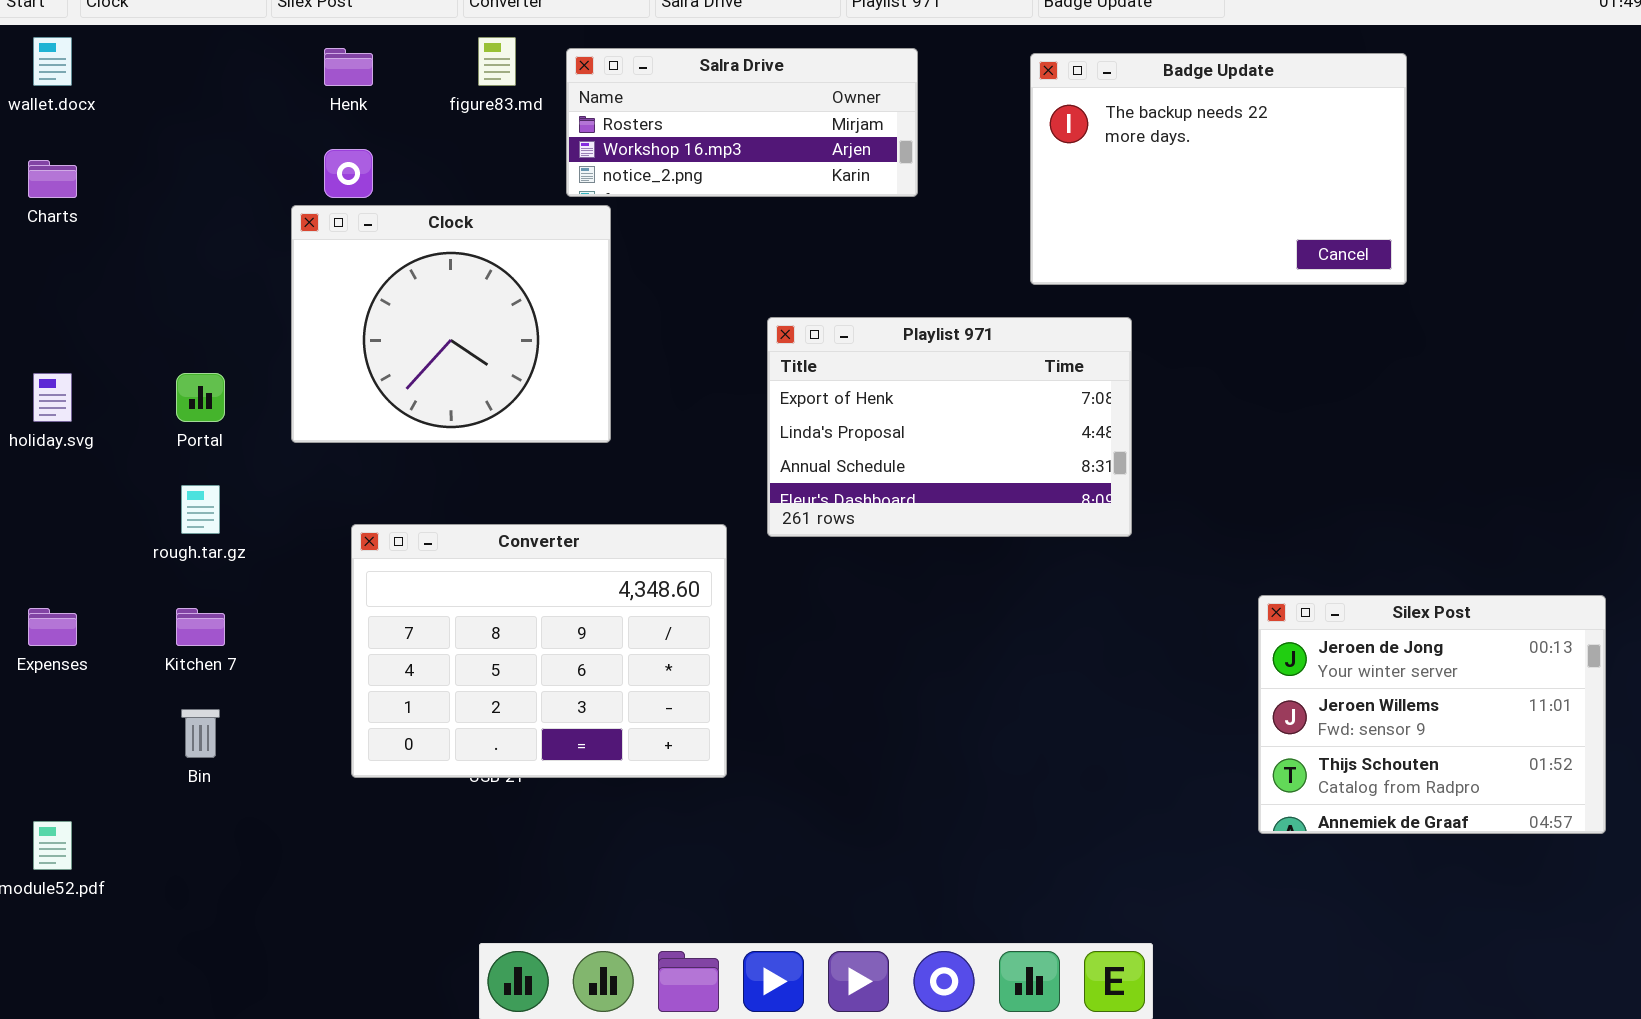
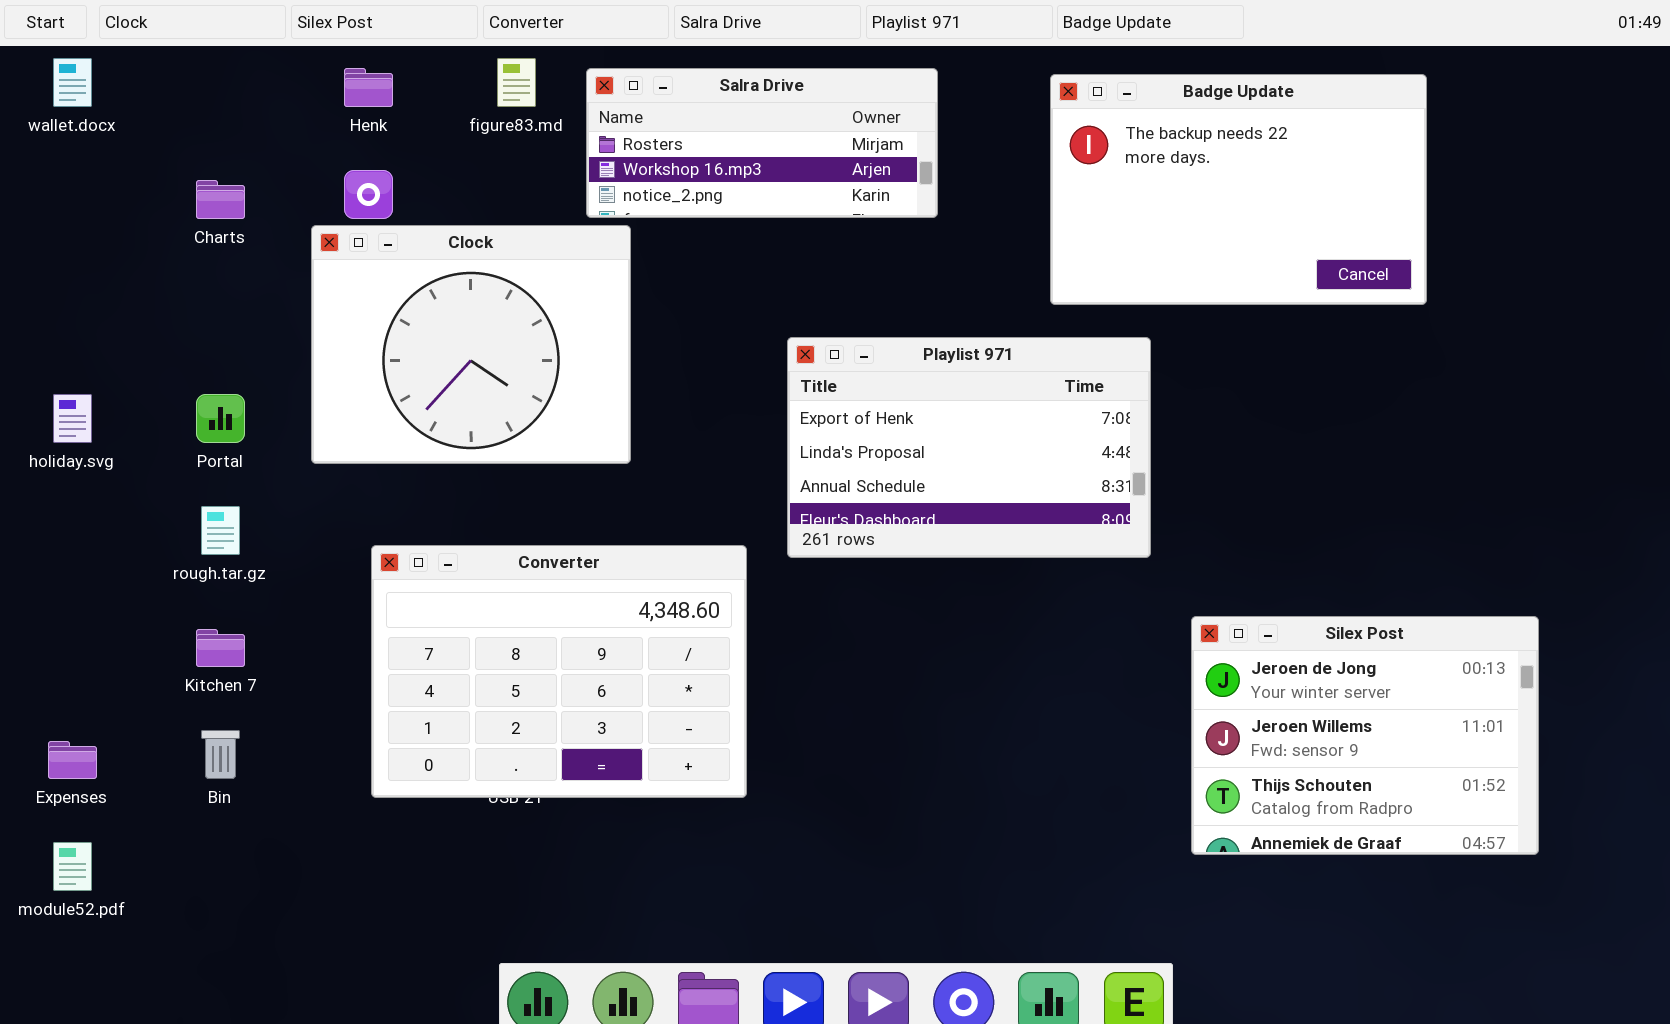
Charts: [28,160,77,198] -> [196,180,245,219], moved
Silex Post: [1258,595,1606,834] -> [1191,616,1539,855], moved
Expenses: [28,608,77,646] -> [48,741,97,779], moved

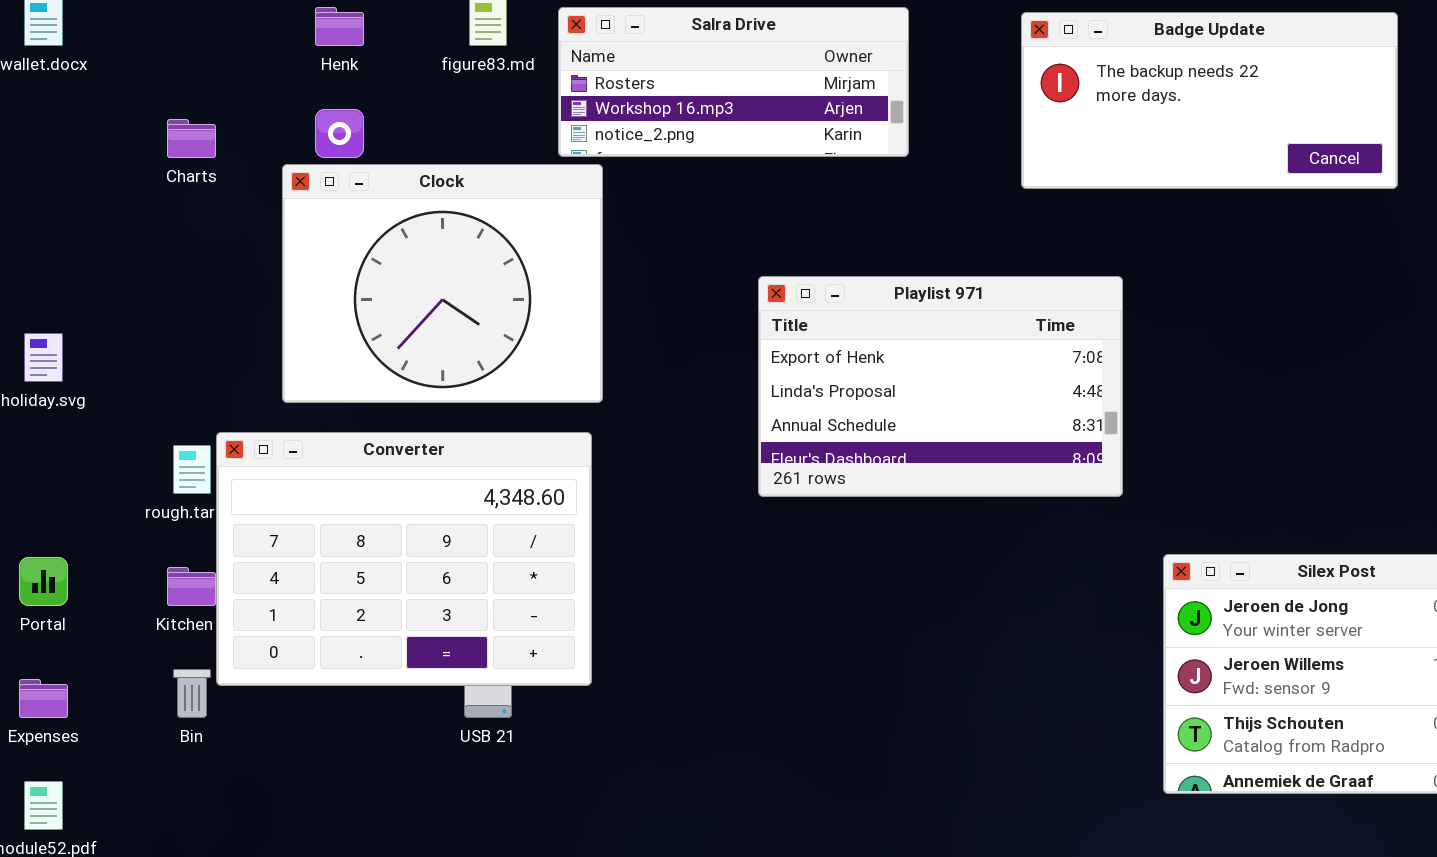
Badge Update: [1050,74,1427,305] -> [1021,12,1398,189], resized
Portal: [196,394,245,443] -> [19,557,68,606], moved
Converter: [371,545,747,798] -> [216,432,592,686], moved

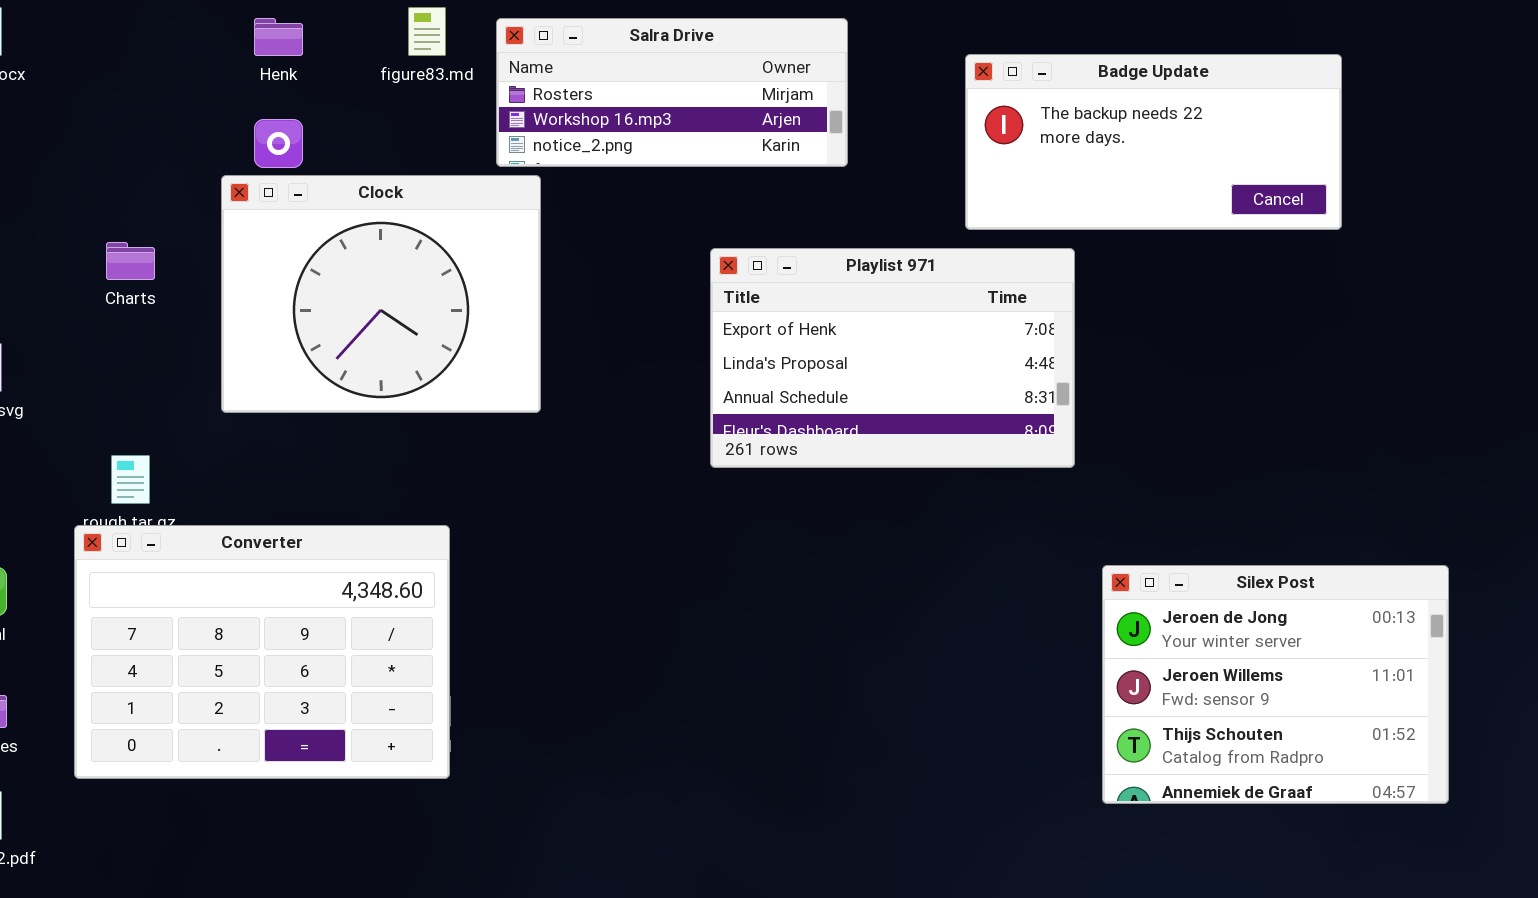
Badge Update: [1021,12,1398,189] -> [965,54,1342,230], moved
Charts: [167,119,216,158] -> [106,242,155,280], moved
Playlist 971: [758,276,1123,497] -> [710,248,1075,468], moved
Converter: [216,432,592,686] -> [74,525,450,779], moved

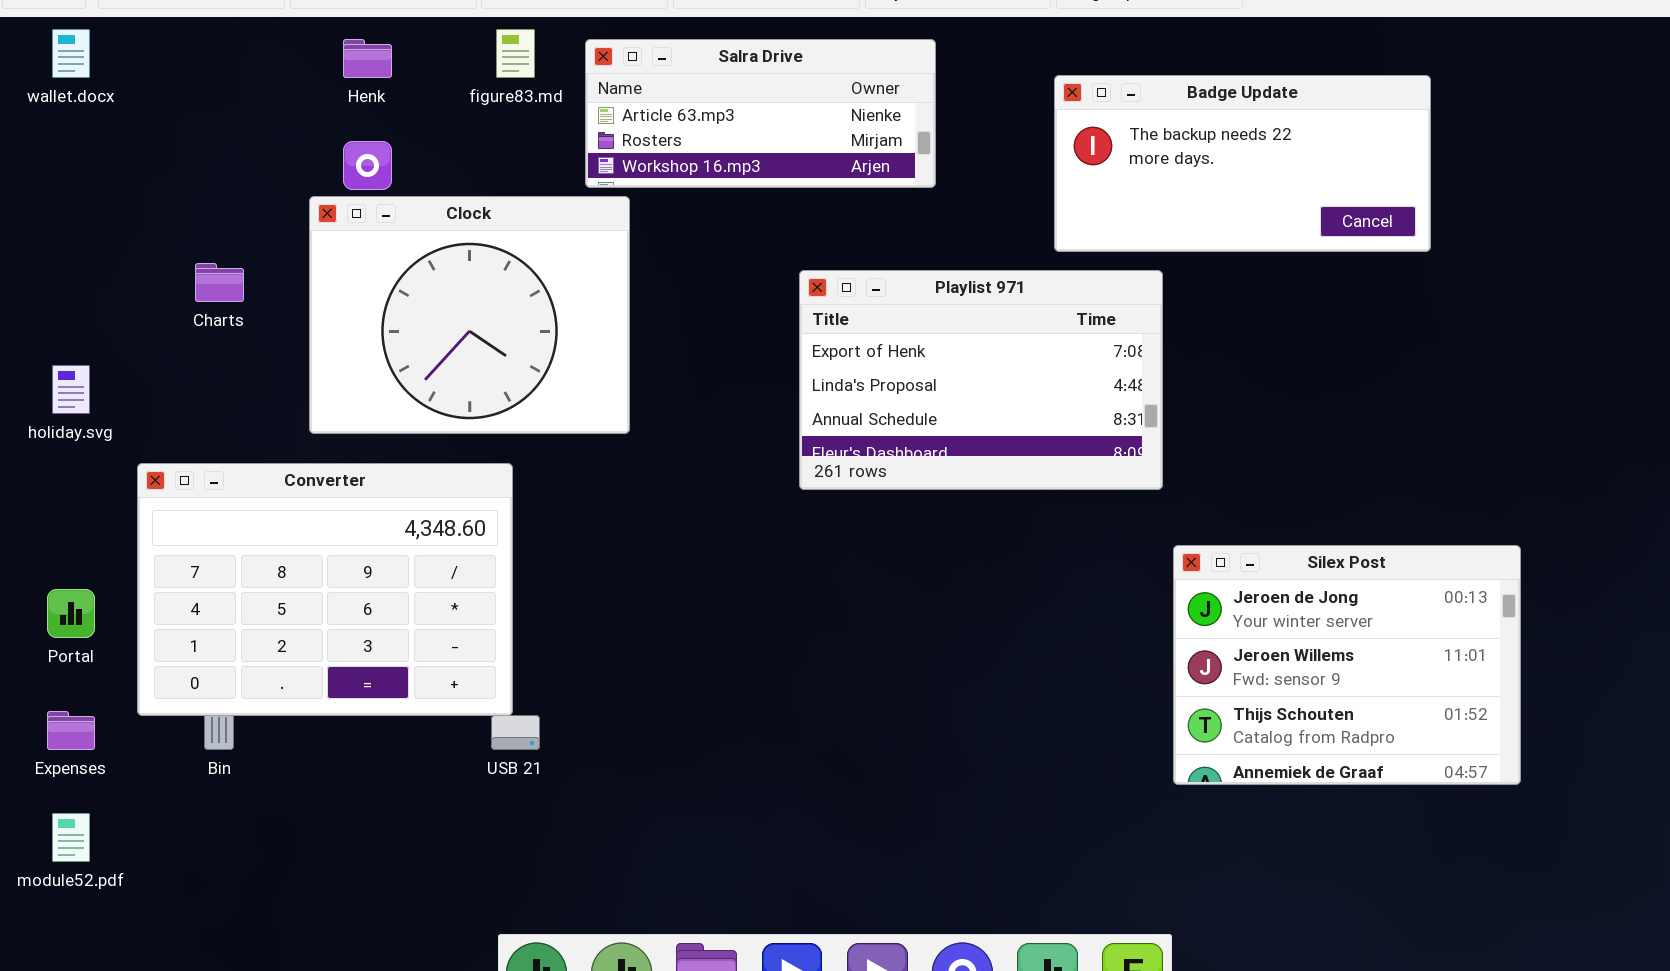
Salra Drive: [496,18,848,167] -> [585,39,936,188], scrolled up 1 row
Converter: [74,525,450,779] -> [137,463,513,716], moved
Silex Post: [1102,565,1449,804] -> [1173,545,1521,785], moved

